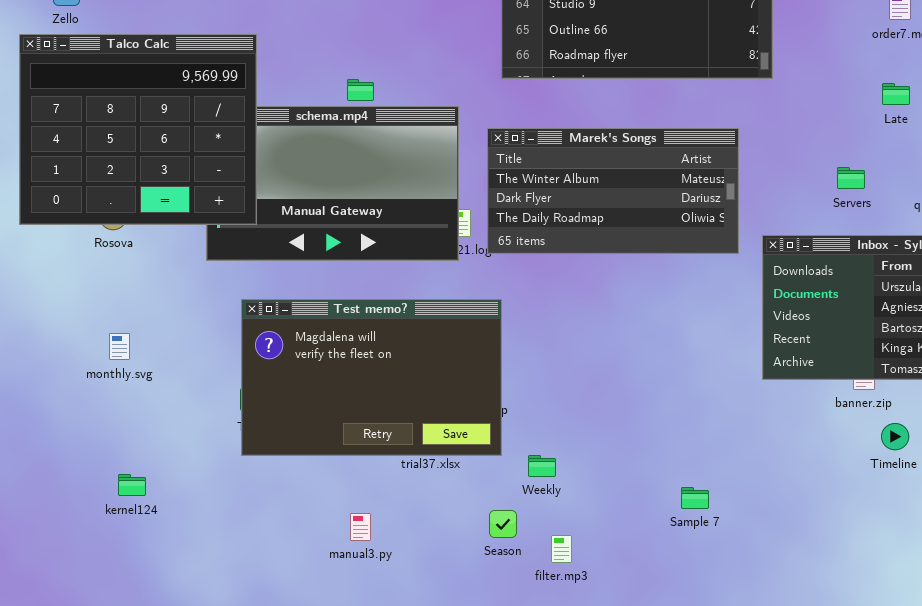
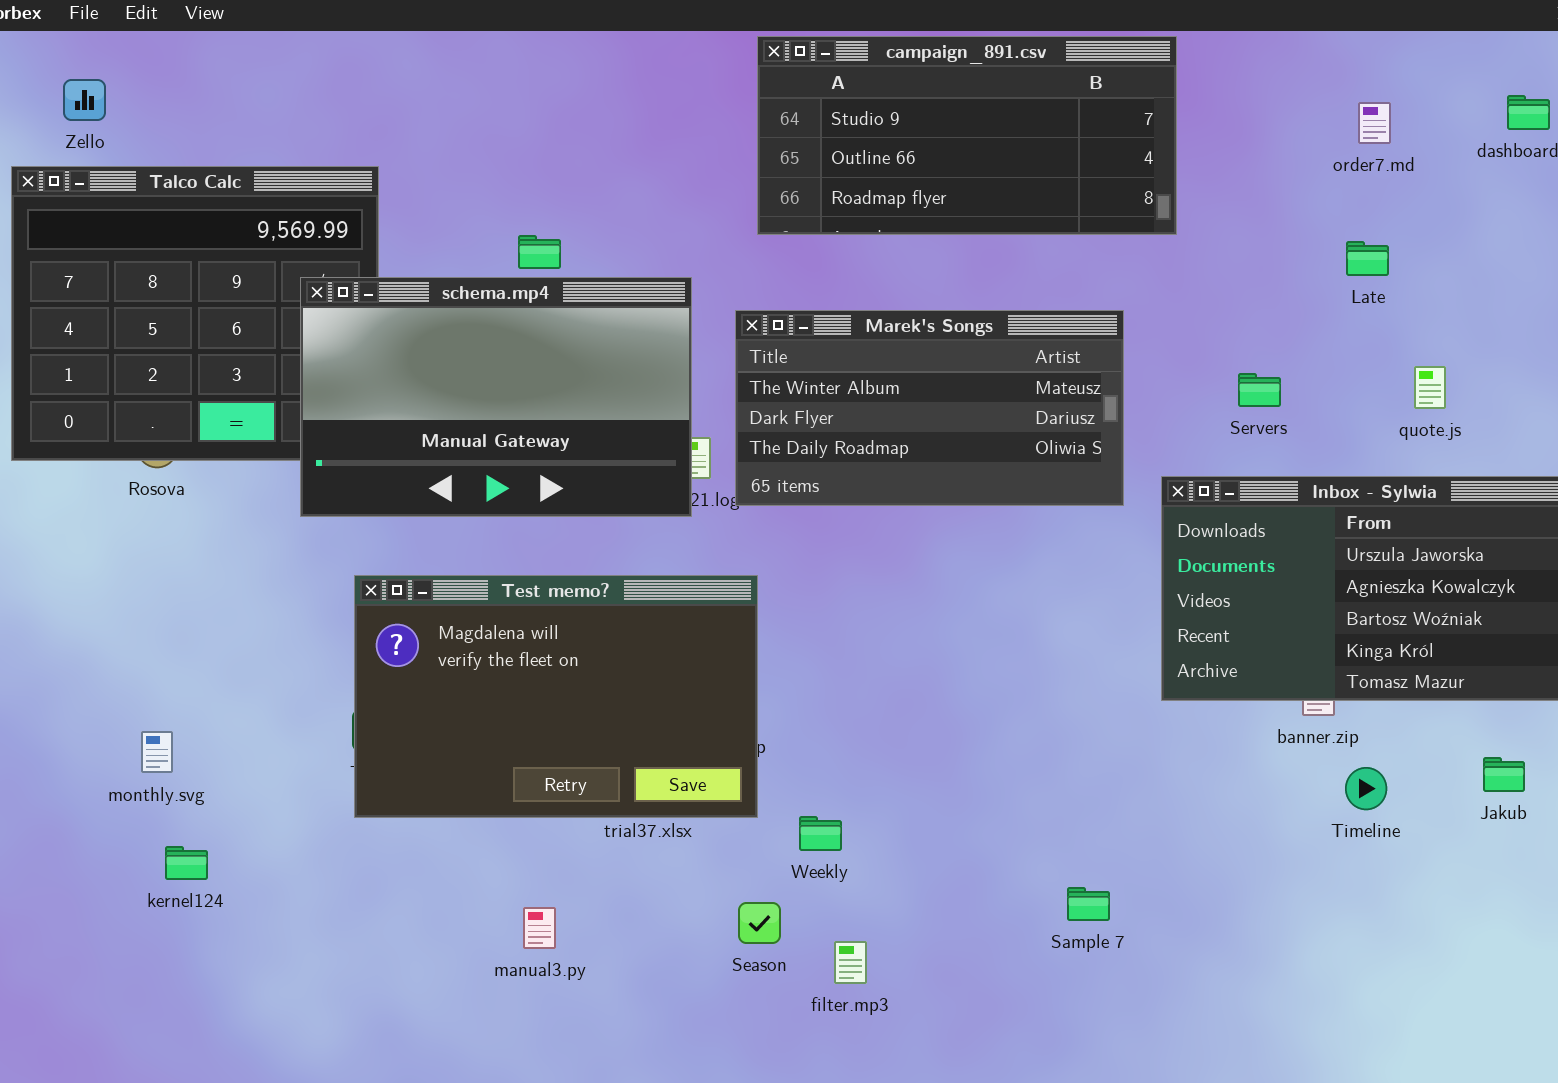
schema.mp4: [206,106,459,261] -> [300,277,692,517], raised
Servers: [837,167,865,189] -> [1238,373,1281,407], moved
monthly.svg: [109,333,130,360] -> [141,731,173,773], moved
Sample 7: [681,487,709,509] -> [1067,887,1110,921], moved

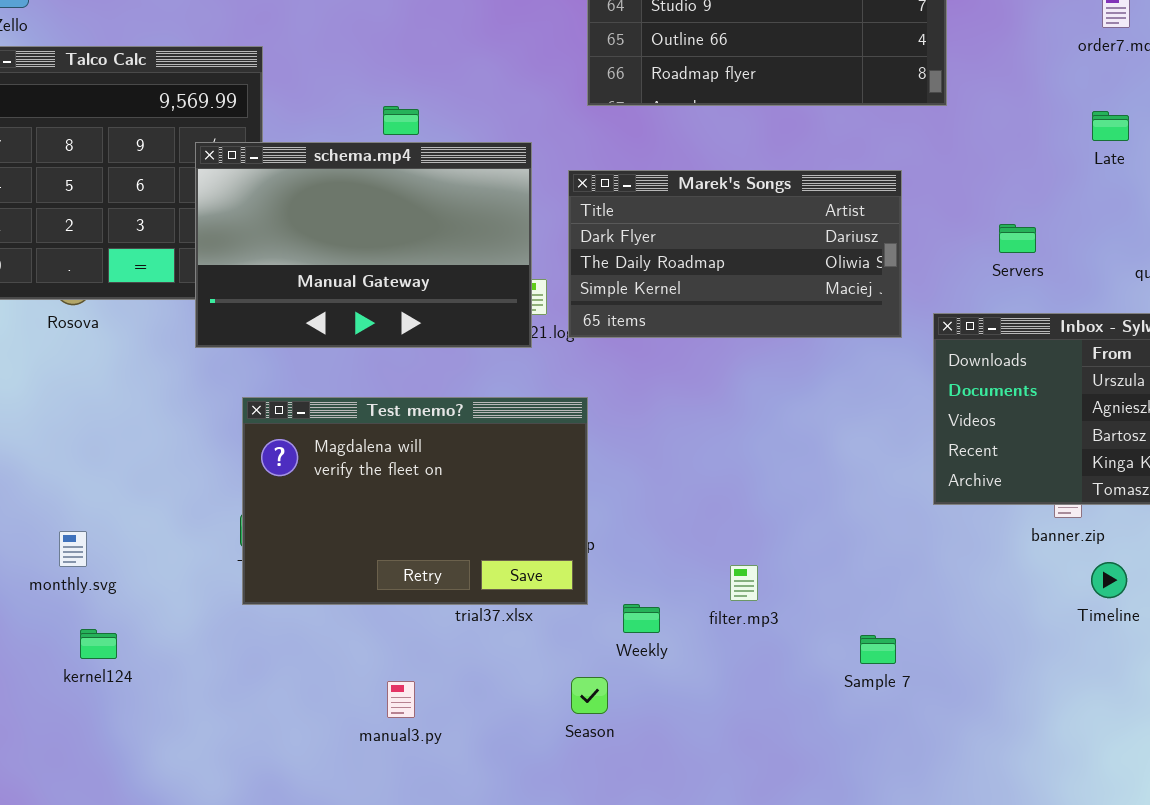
Marek's Songs: [735,310,1124,506] -> [568,170,902,338], scrolled down 1 row
Sample 7: [1067,887,1110,921] -> [860,635,896,664], moved
filter.mp3: [834,941,867,984] -> [730,565,758,601], moved

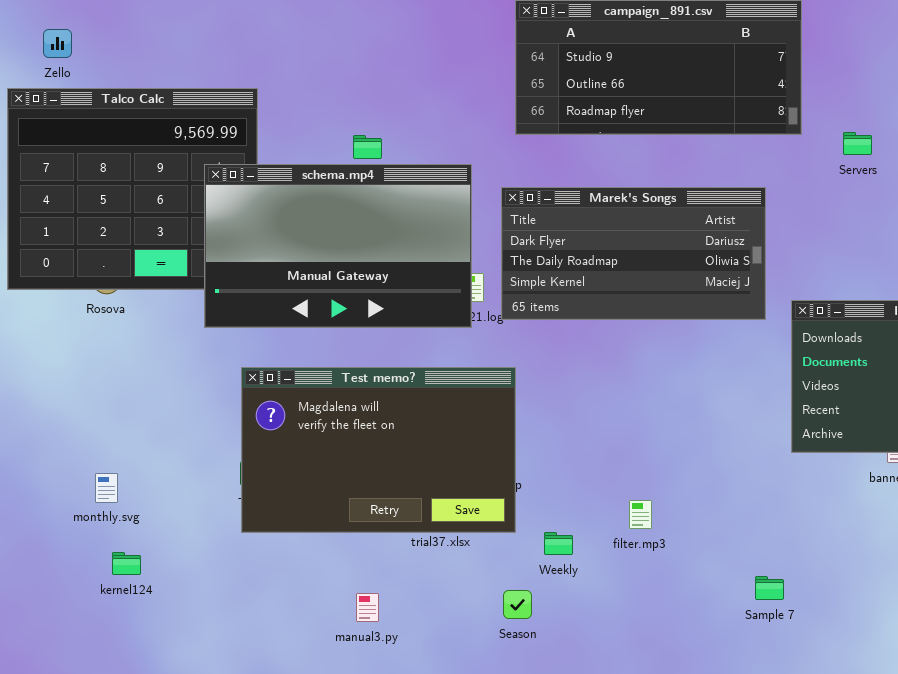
Servers: [999,224,1036,253] -> [843,132,872,155], moved
Sample 7: [860,635,896,664] -> [755,576,784,600], moved

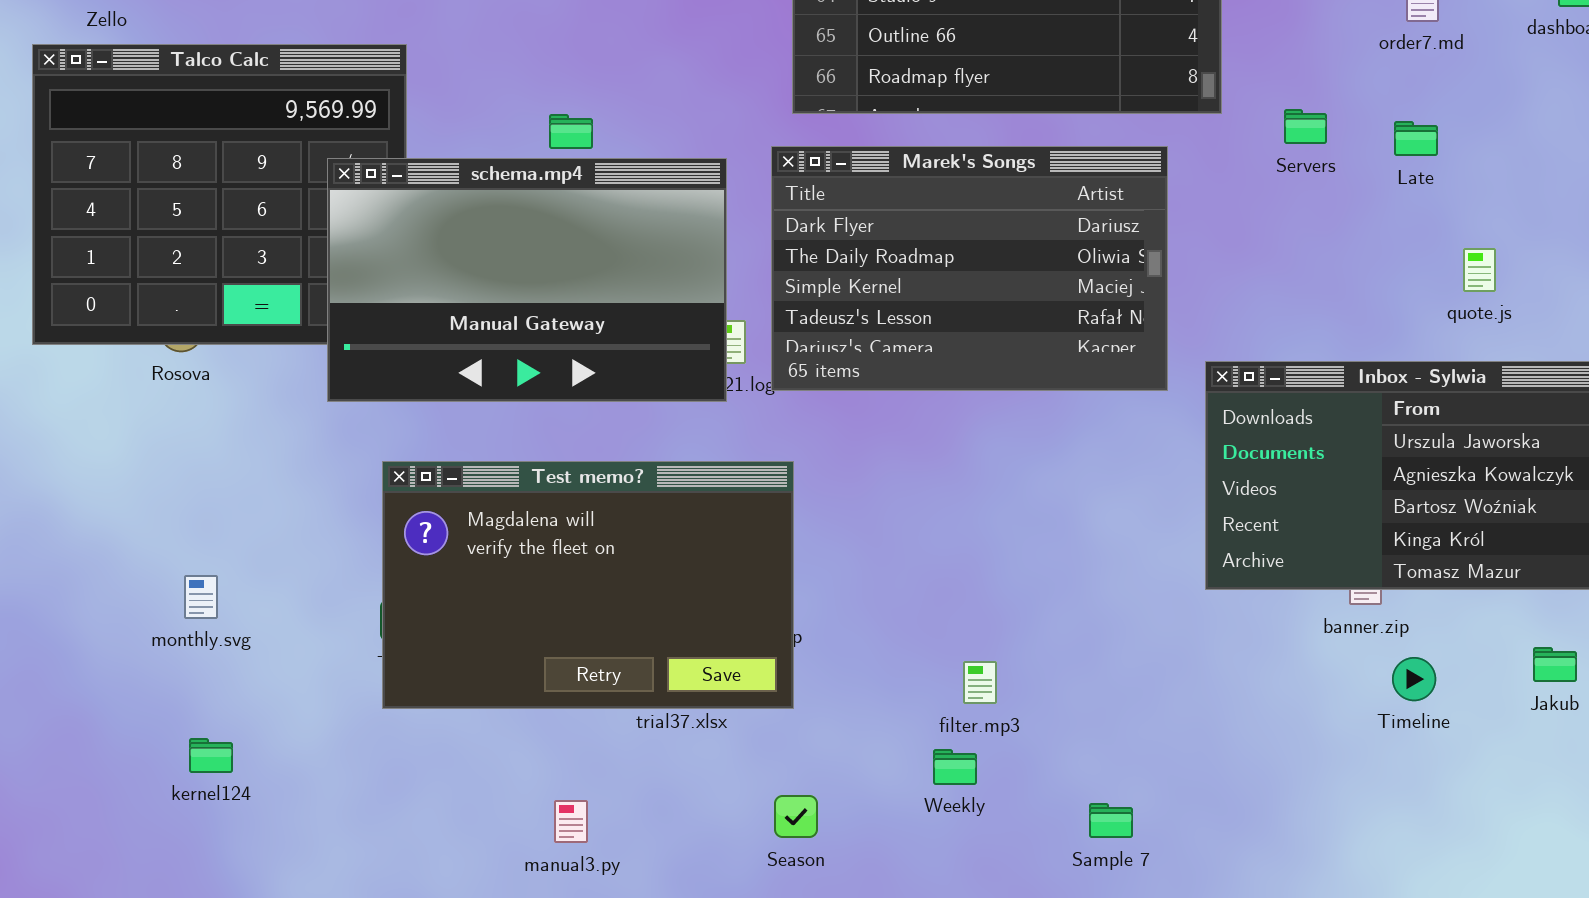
Marek's Songs: [501,187,766,320] -> [771,146,1168,391], resized
monthly.svg: [95,473,118,503] -> [184,575,218,619], moved
Weekly: [544,532,573,555] -> [933,749,977,785], moved
Sample 7: [755,576,784,600] -> [1089,803,1133,838], moved

